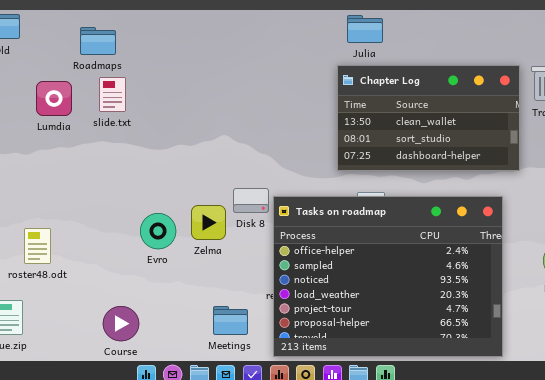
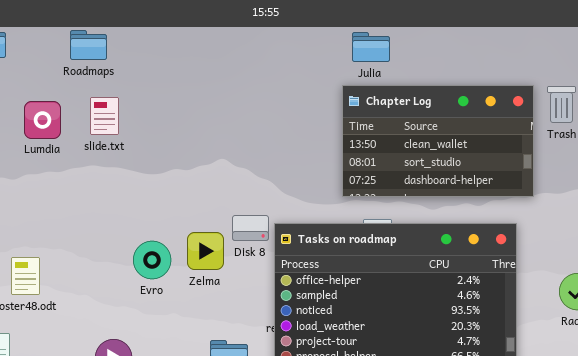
Roadmaps: [80,27,116,55] -> [70,30,107,60], moved

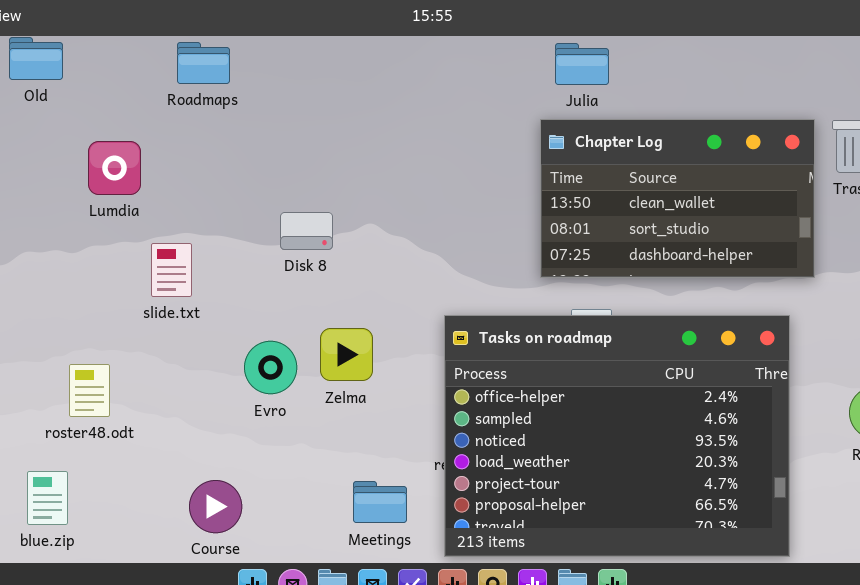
Roadmaps: [70,30,107,60] -> [177,42,230,84], moved
slide.txt: [90,97,119,135] -> [151,243,192,297], moved
Disk 8: [232,215,269,241] -> [280,212,333,250], moved

